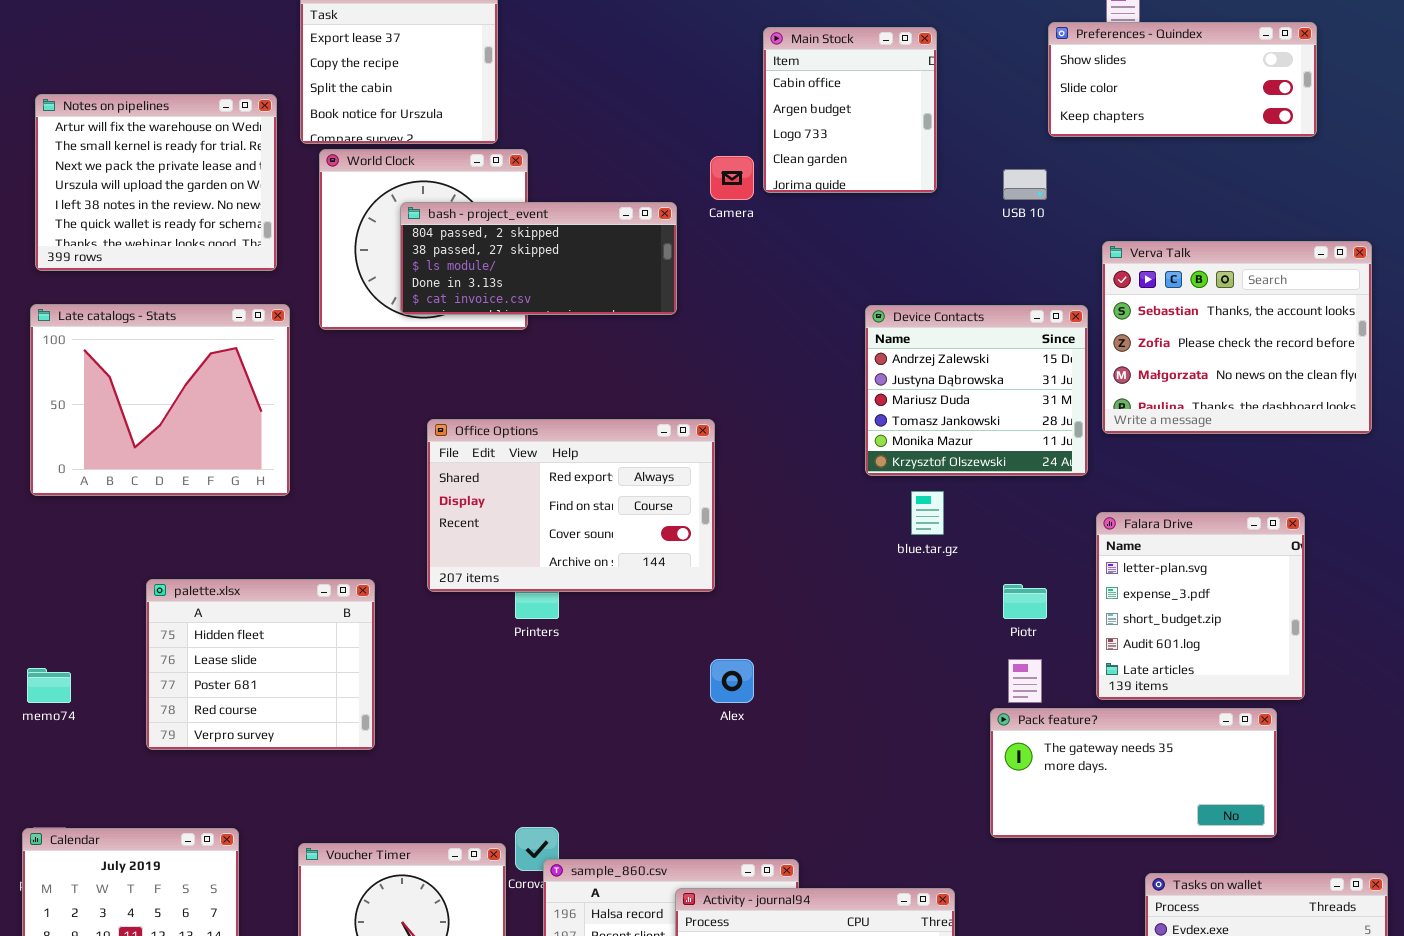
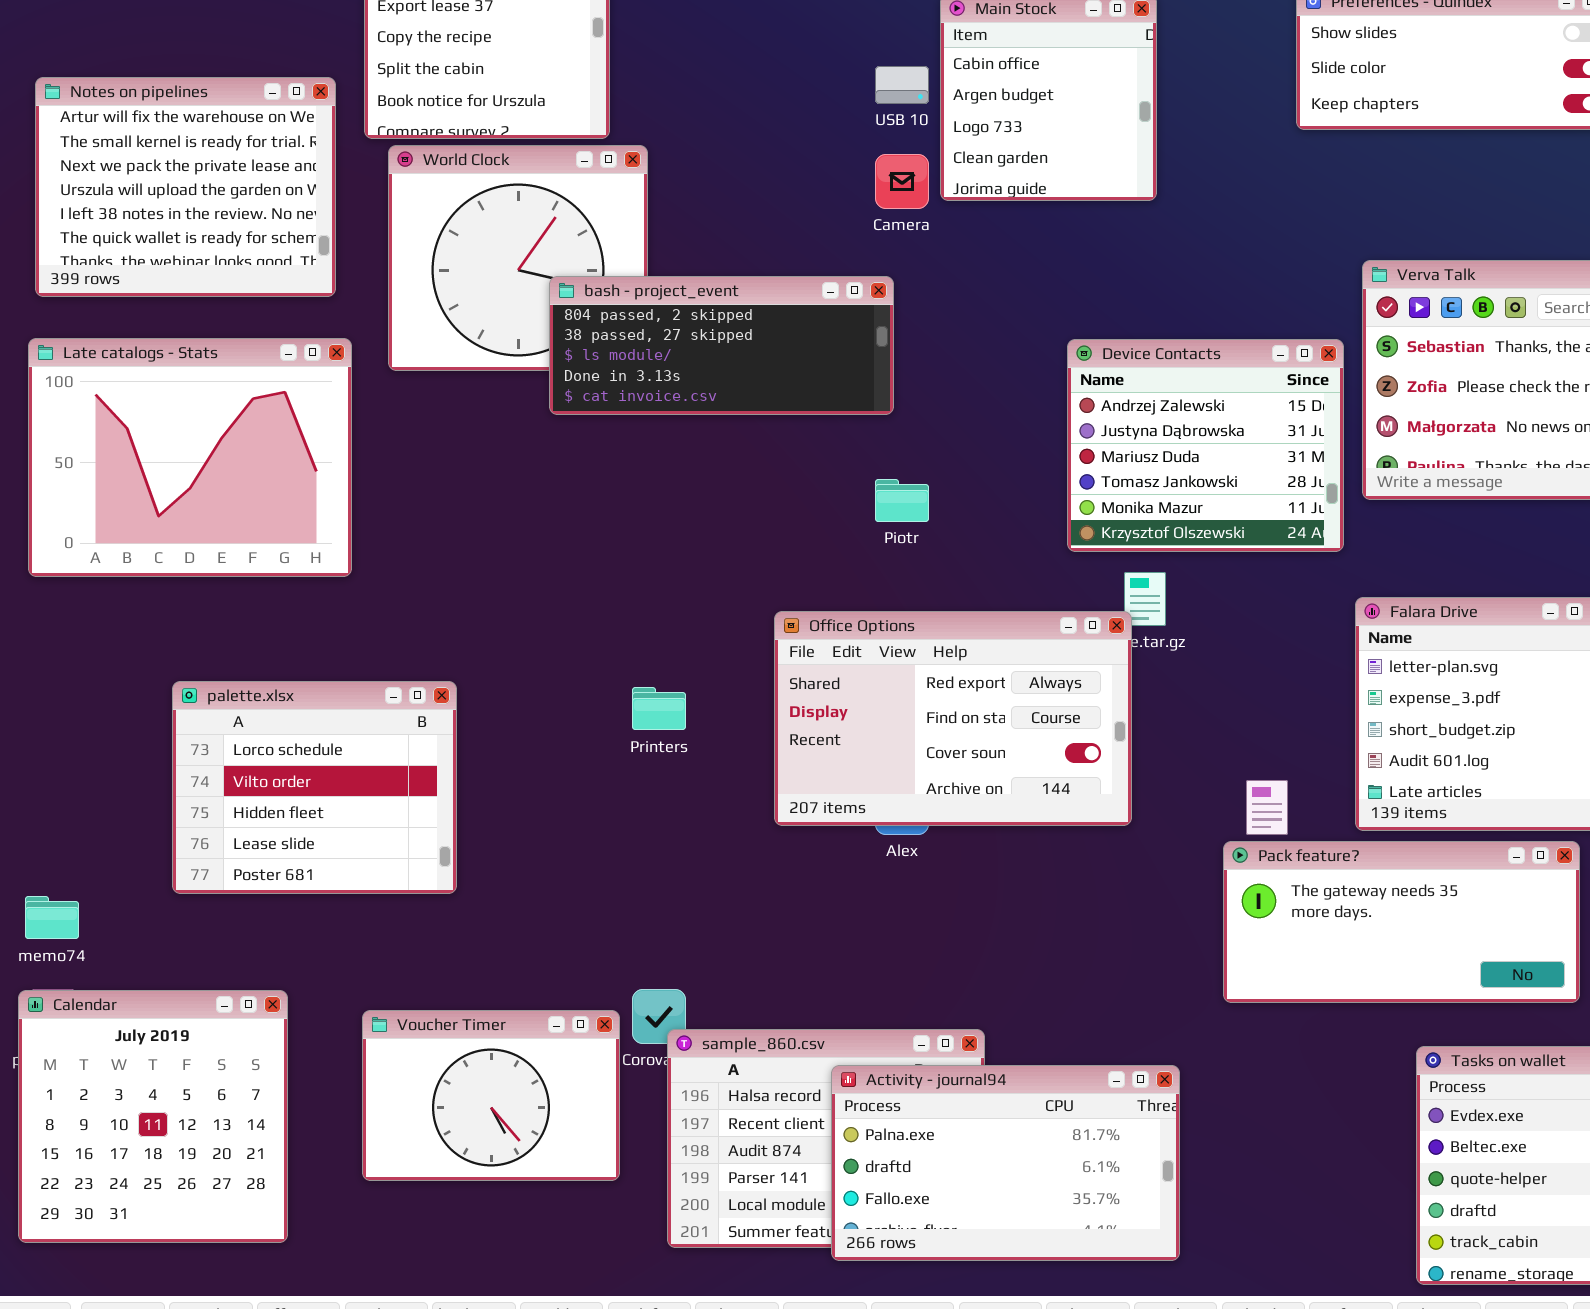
USB 10: [1003,169,1047,200] -> [875,66,929,104], moved
bash - project_event: [400,202,677,315] -> [549,276,894,415], moved
Office Options: [427,419,715,592] -> [774,611,1132,826], moved
palette.xlsx: [146,579,375,750] -> [172,681,457,894], scrolled up 2 rows
Piotr: [1003,584,1047,619] -> [875,479,929,522], moved
memo74: [27,668,71,703] -> [25,896,79,939], moved

